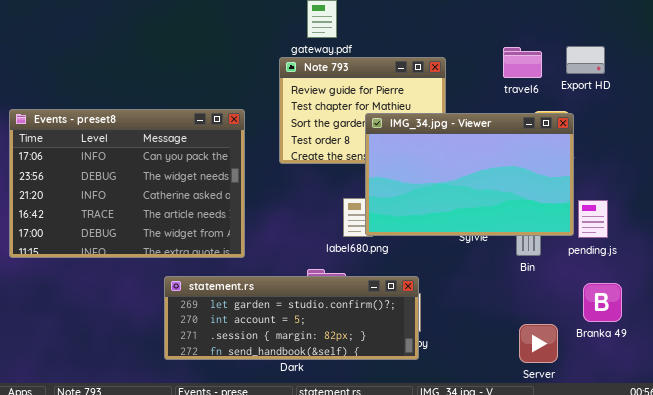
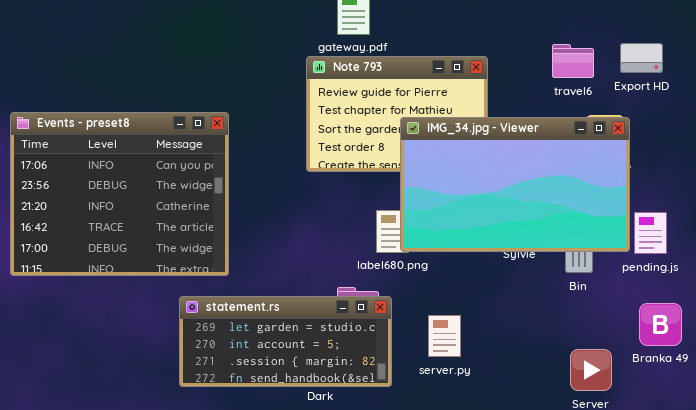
Events - preset8: [9,109,245,258] -> [10,112,229,276], resized
statement.rs: [164,276,419,360] -> [179,296,392,387], resized

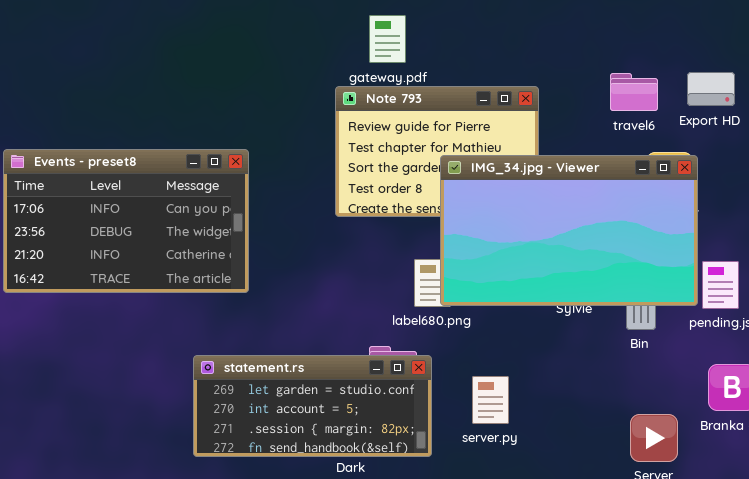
Events - preset8: [10,112,229,276] -> [3,149,249,293], resized

